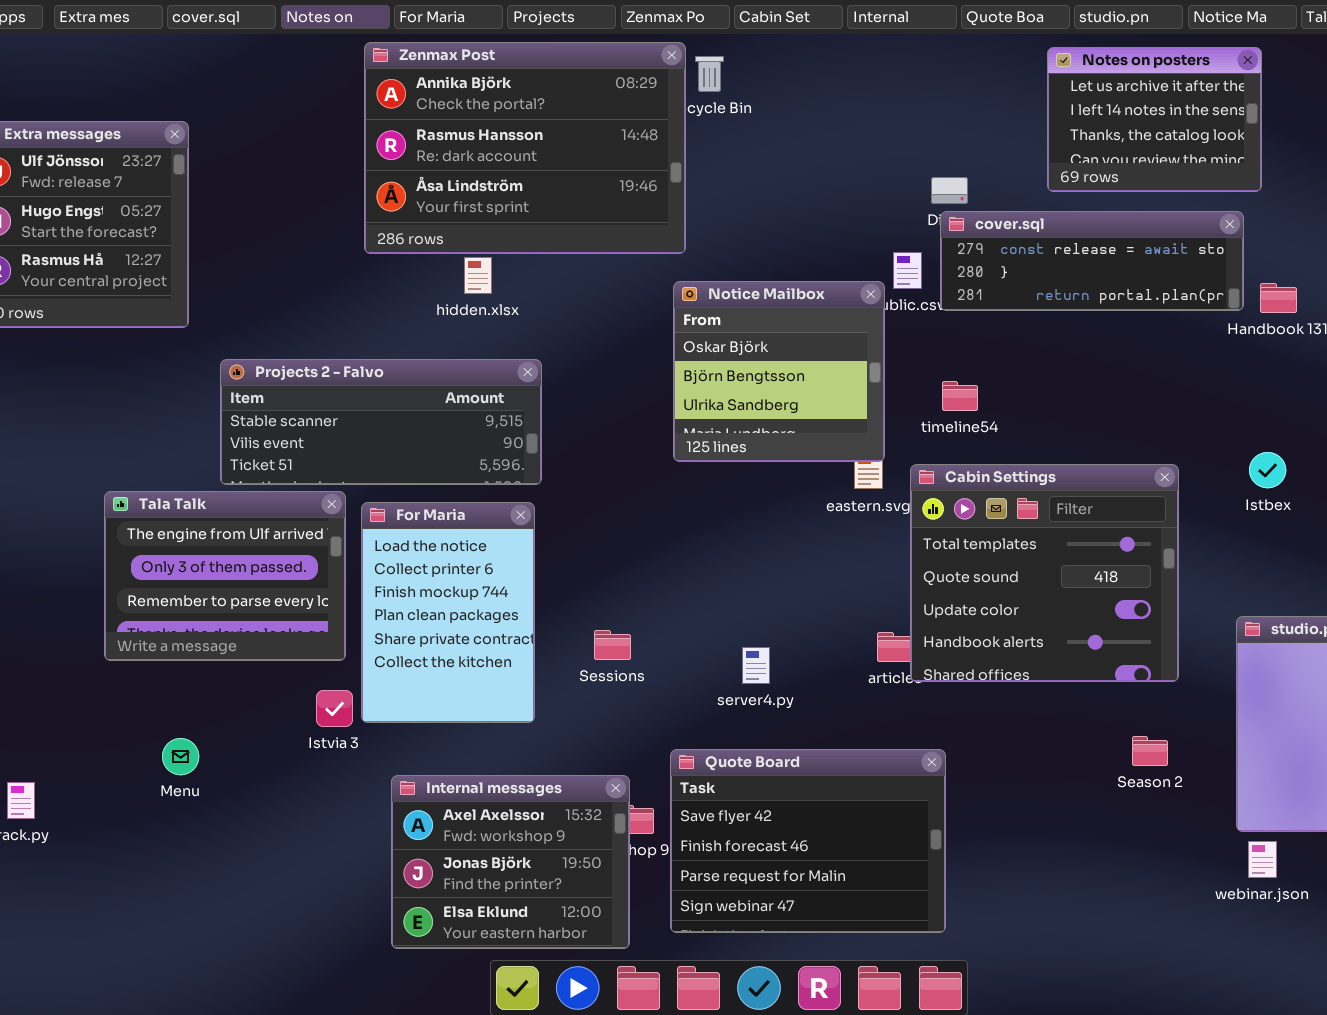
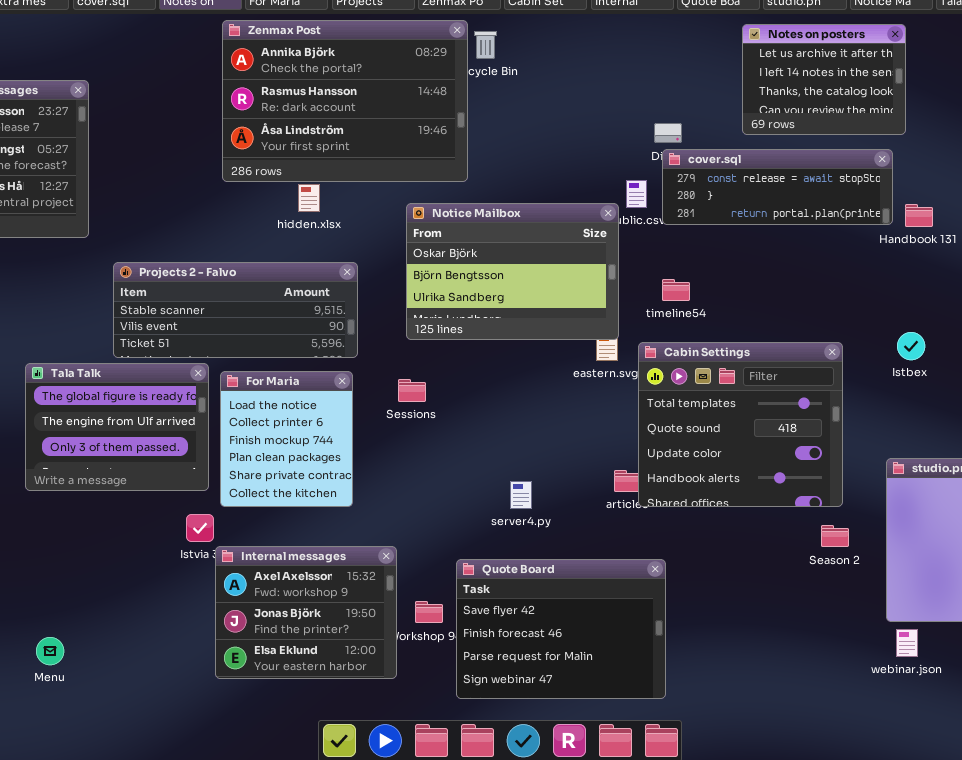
Notice Mailbox: [673,281,885,462] -> [406,203,619,340], resized
Tala Talk: [104,491,346,661] -> [25,363,209,491], scrolled up 1 row
For Maria: [361,502,535,723] -> [220,371,353,507], resized
Sessions: [594,630,631,660] -> [398,379,426,402], moved
Season 2: [1132,736,1168,766] -> [821,525,849,547], moved
Menu: [162,738,199,775] -> [36,637,64,665], moved
Internal messages: [391,775,630,949] -> [215,546,397,679], moved

